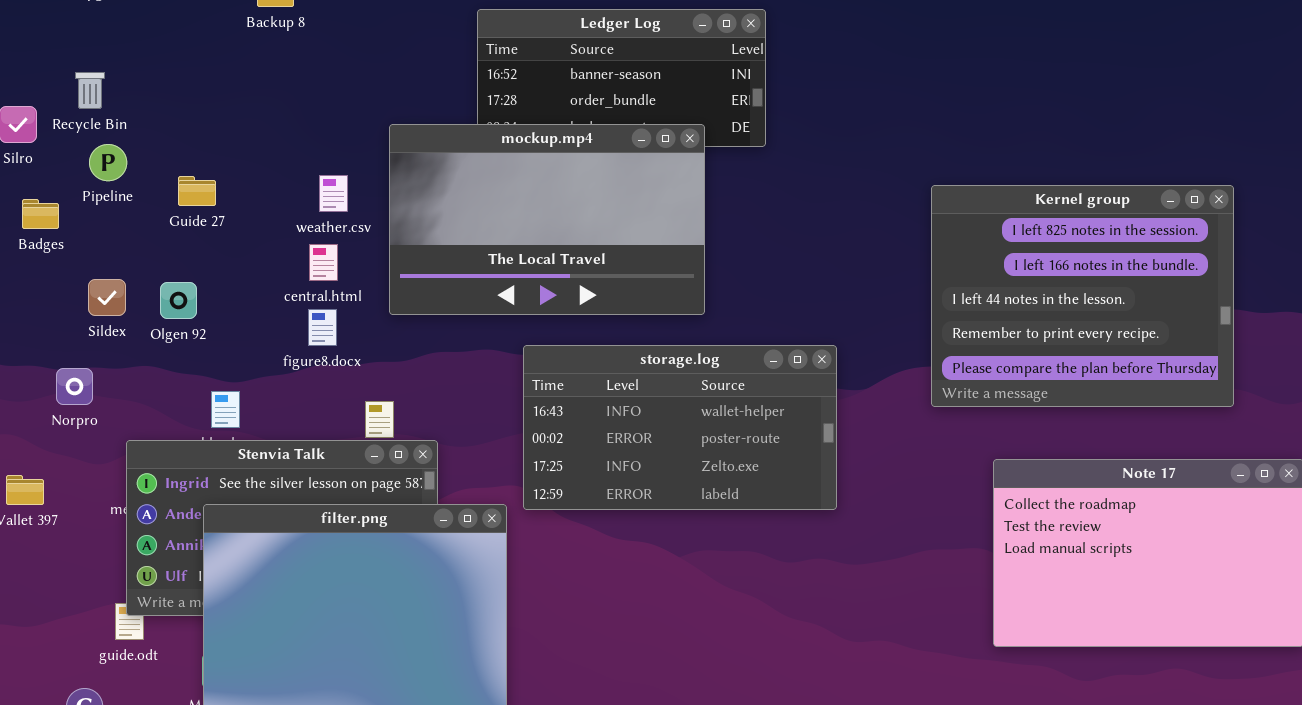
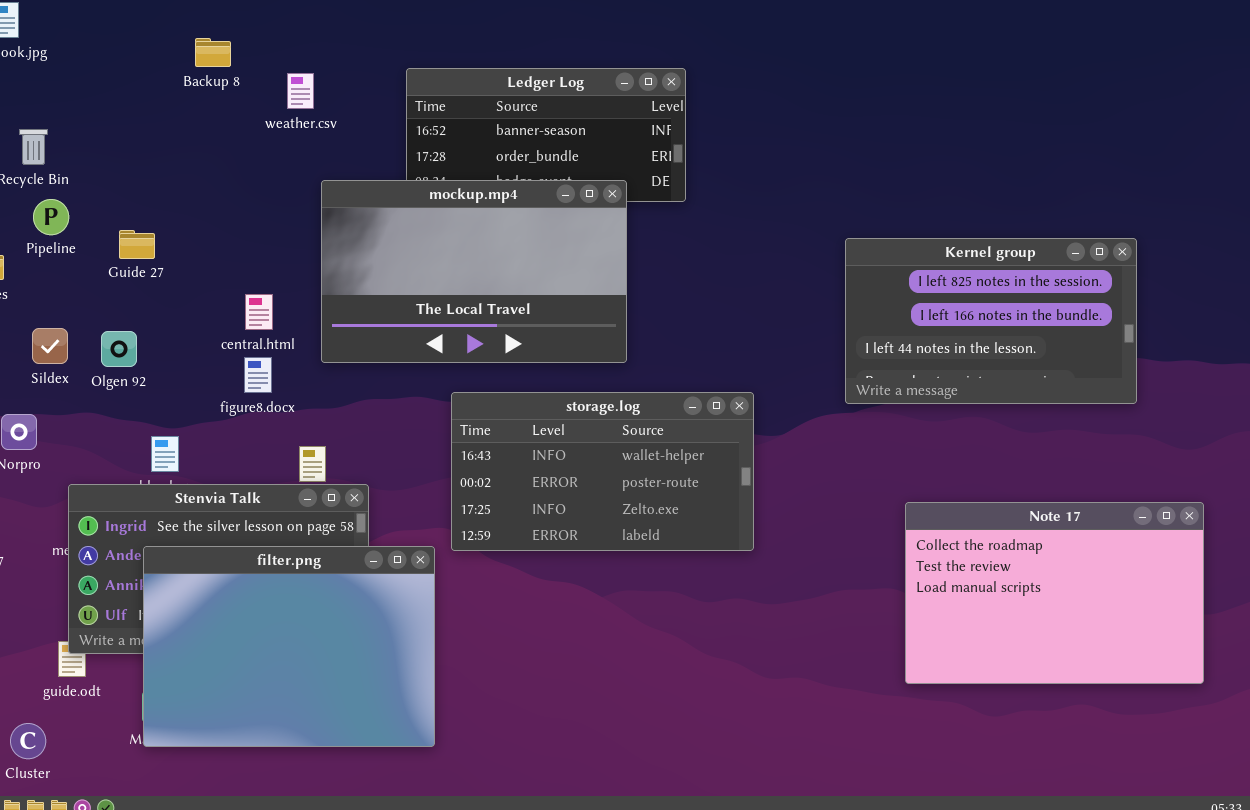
weather.csv: [319,175,348,212] -> [287,73,314,109], moved
Kernel group: [931,185,1234,407] -> [845,238,1137,404], resized

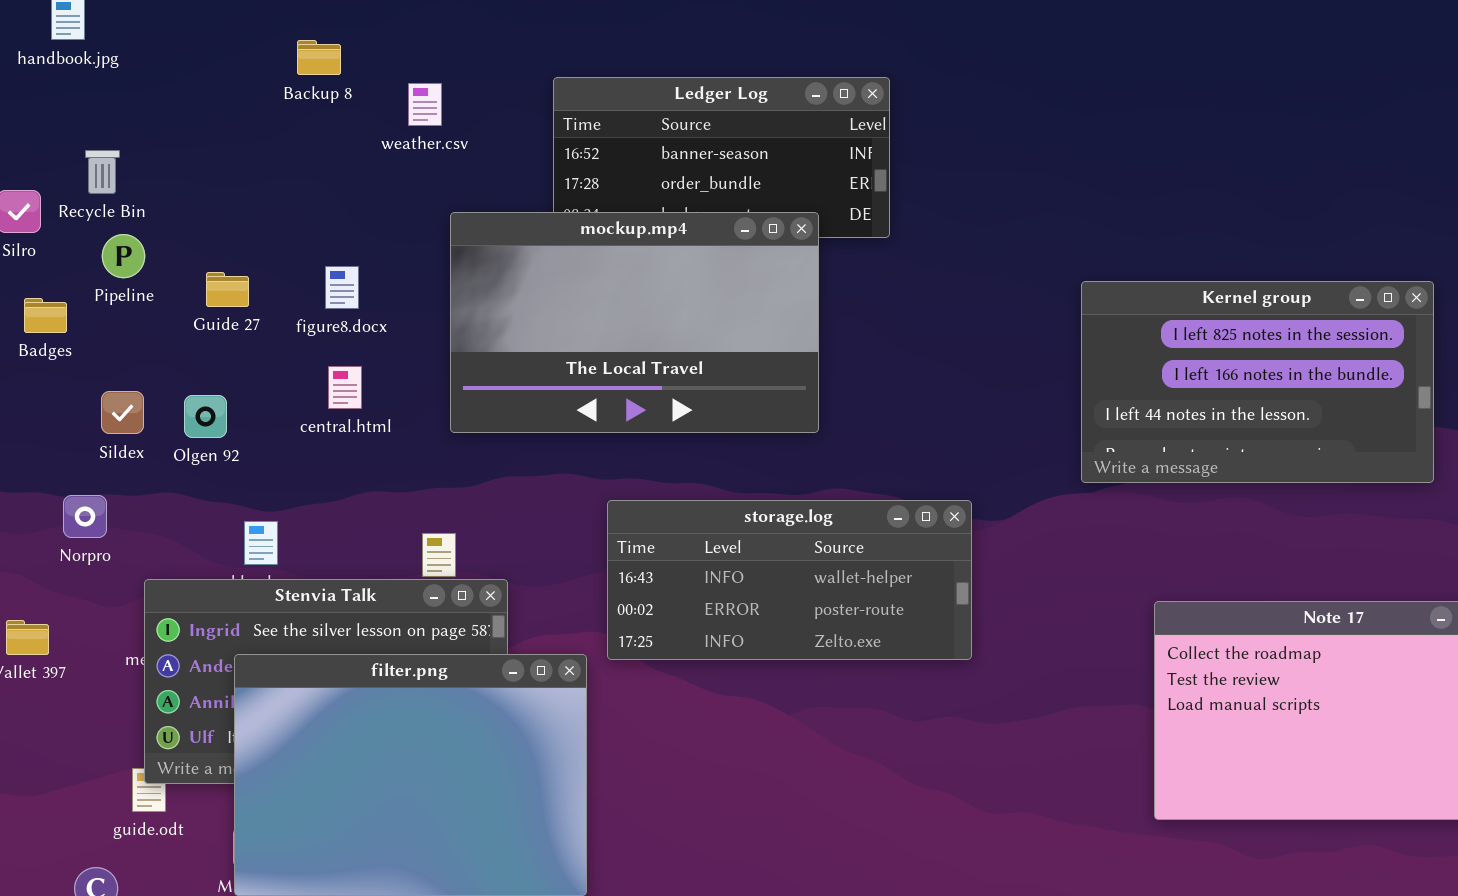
central.html: [245,294,273,330] -> [328,366,362,409], moved
figure8.docx: [244,357,272,393] -> [325,266,359,309], moved
storage.log: [451,392,754,551] -> [607,500,972,660], resized

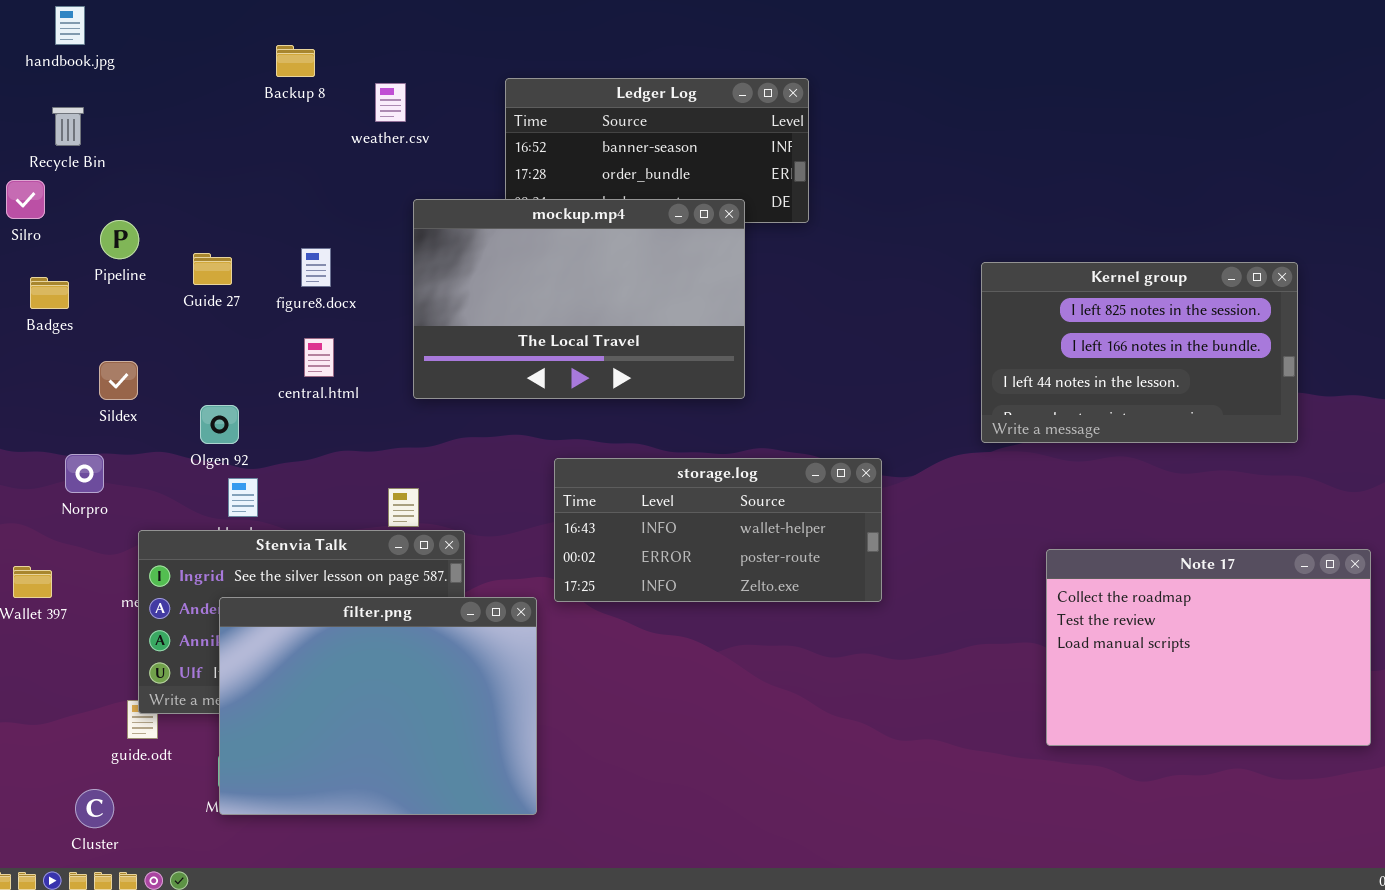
Recycle Bin: [85,150,120,194] -> [52,107,84,146], moved
Olgen 92: [184,395,227,438] -> [200,405,239,444], moved

